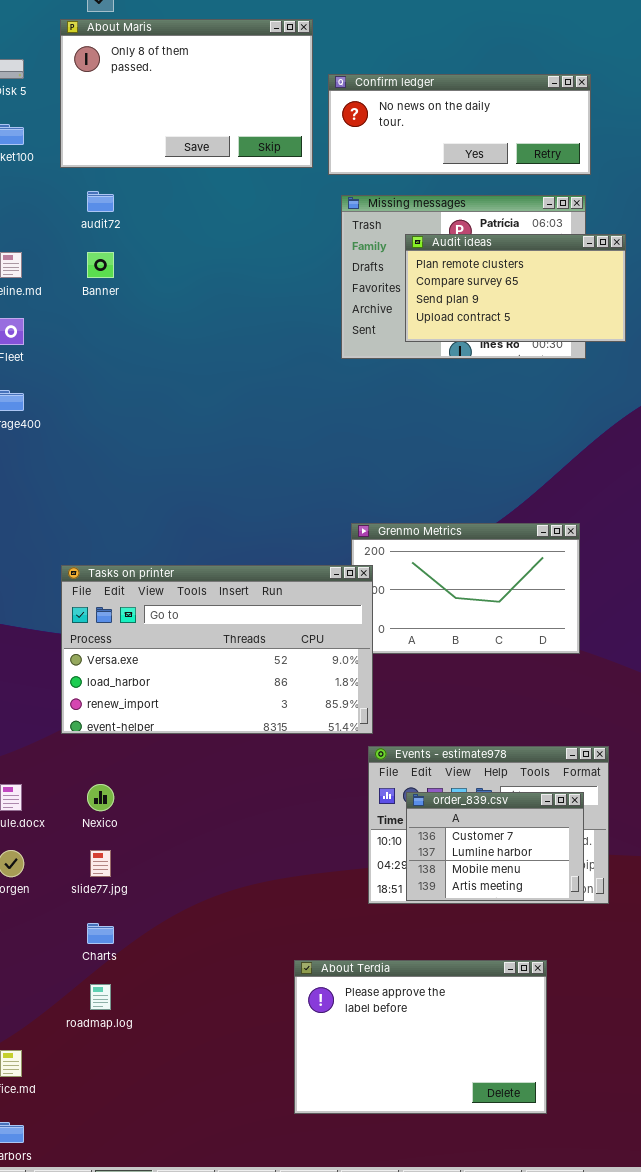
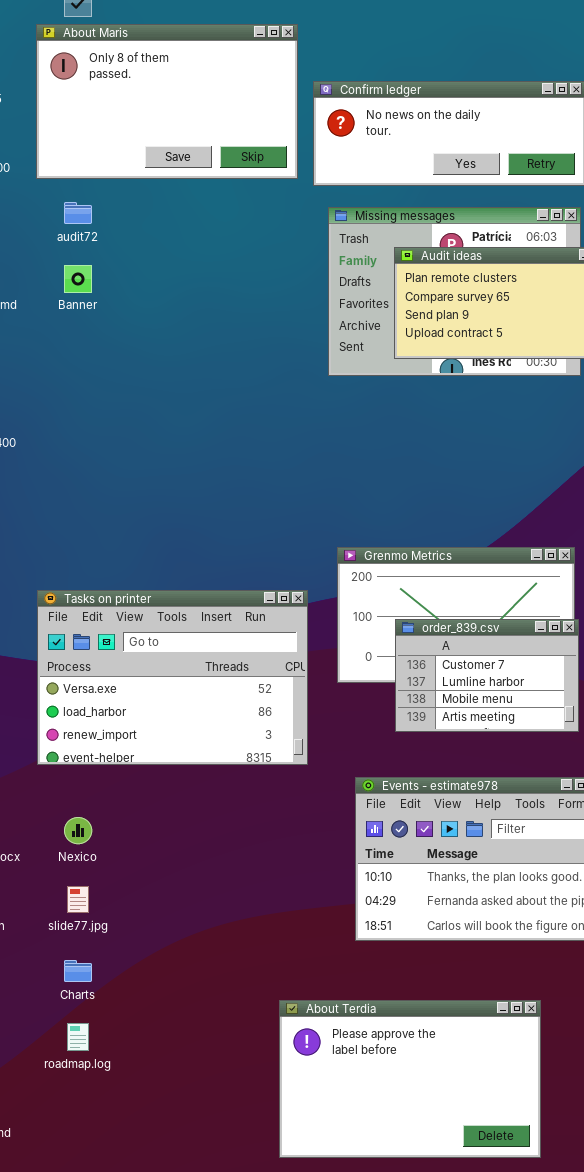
Tasks on printer: [61,565,373,734] -> [37,590,308,765], resized
order_839.csv: [406,792,584,901] -> [395,619,579,732], moved

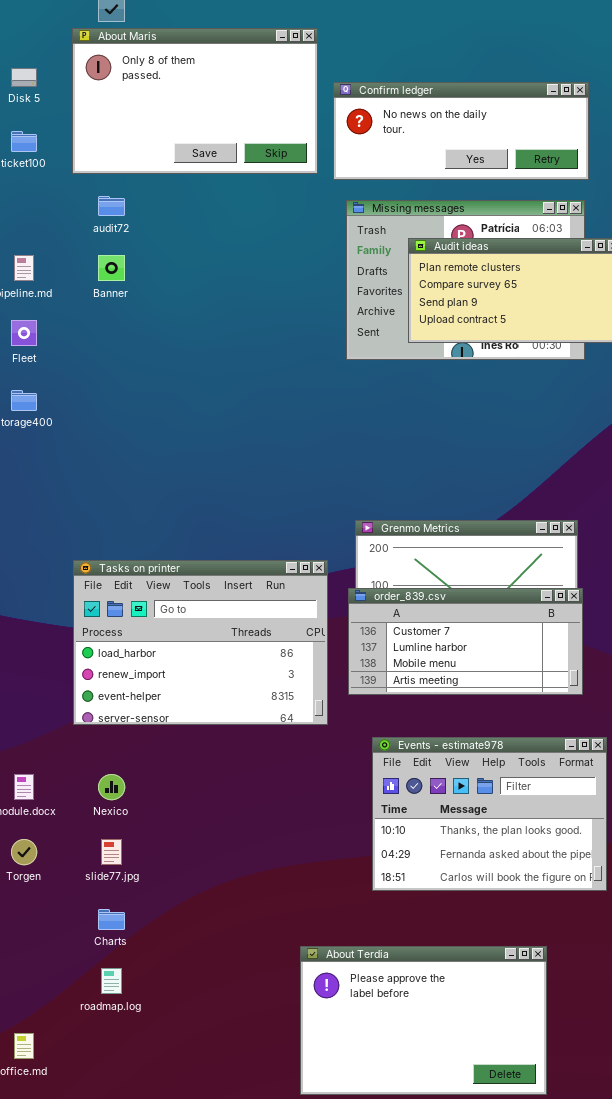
Tasks on printer: [37,590,308,765] -> [73,560,328,725], scrolled down 1 row
order_839.csv: [395,619,579,732] -> [348,588,583,695], resized

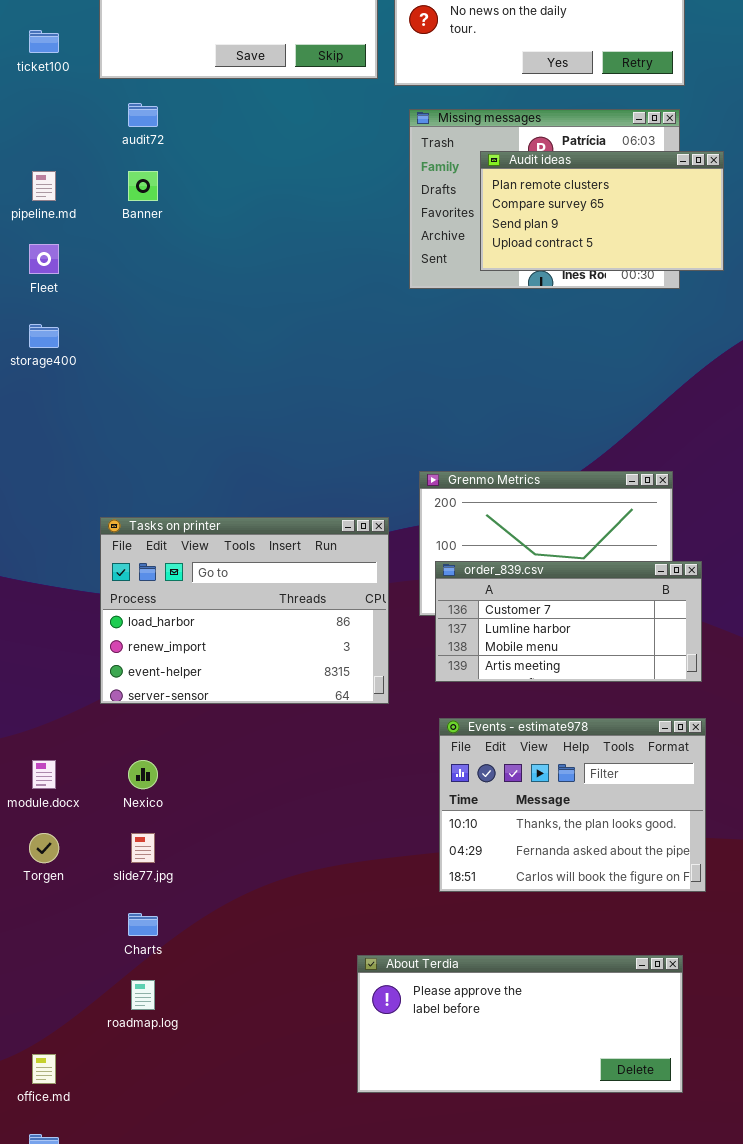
order_839.csv: [348,588,583,695] -> [435,561,702,682], moved
About Terdia: [300,946,547,1095] -> [357,955,683,1093], resized

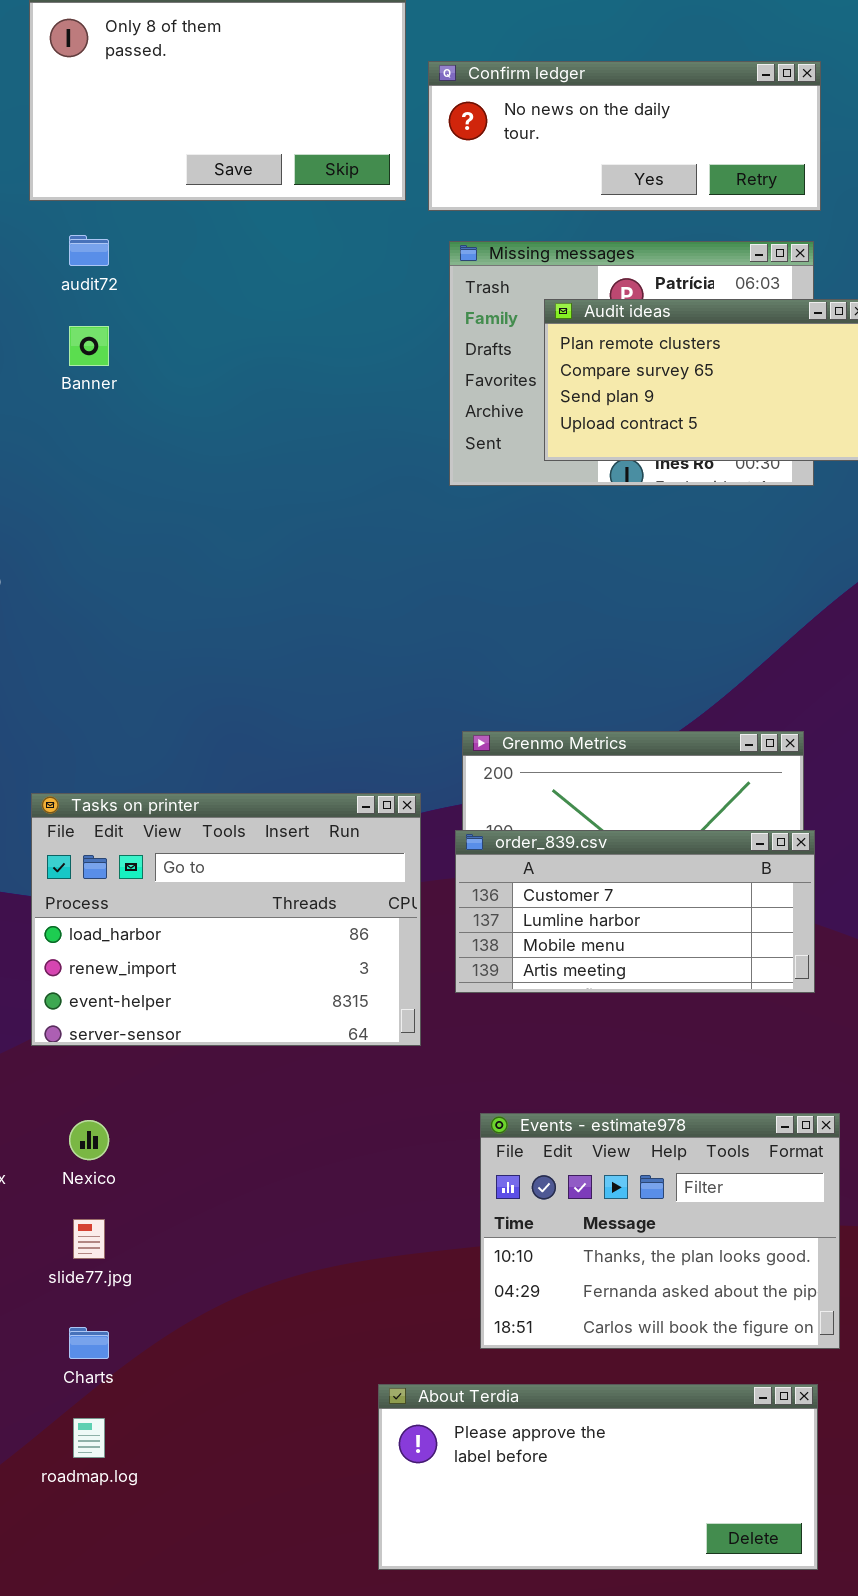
order_839.csv: [435,561,702,682] -> [455,830,815,993], moved
Events - estimate978: [439,718,706,892] -> [480,1113,840,1349], moved

